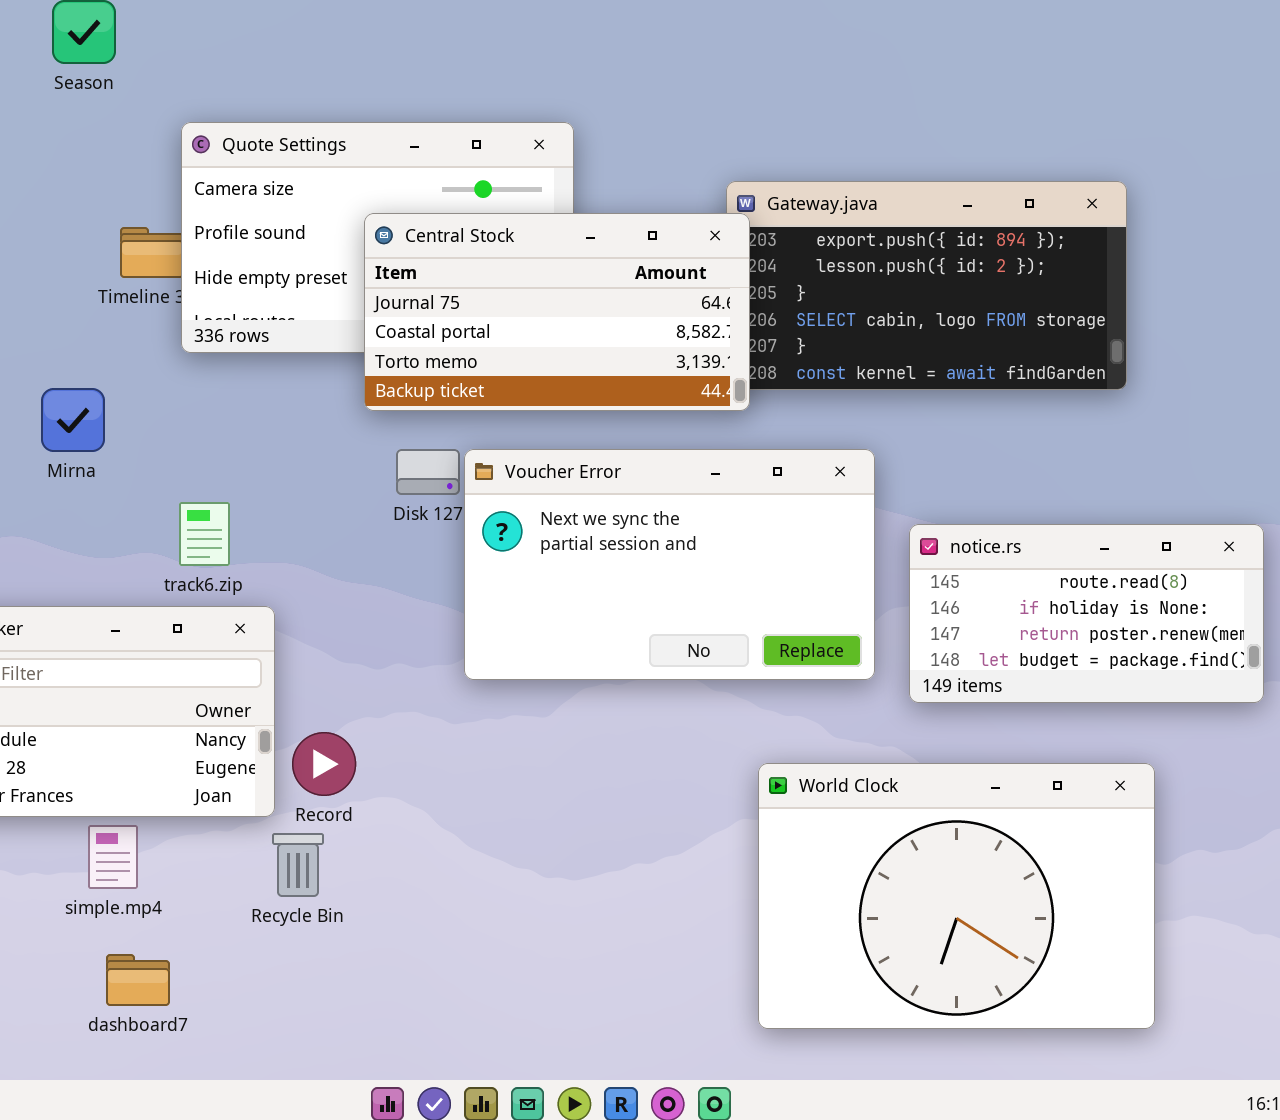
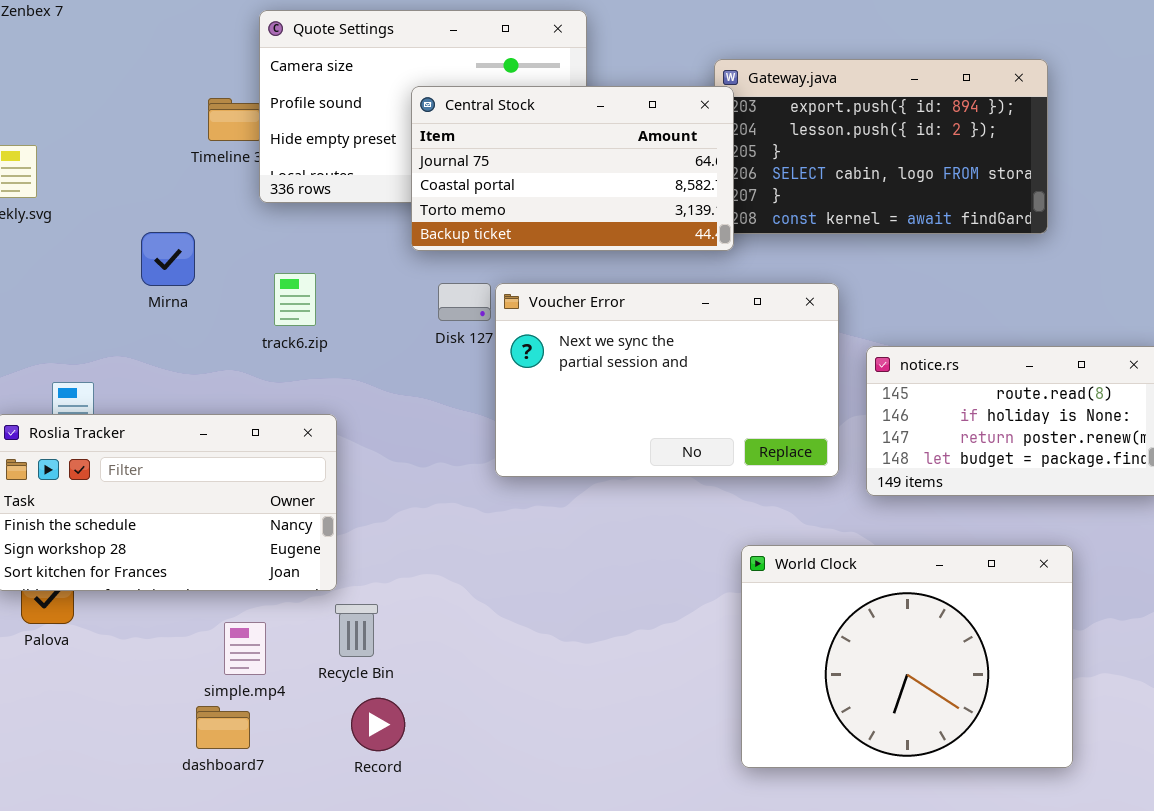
track6.zip: [179,502,230,566] -> [274,273,316,326], moved
Record: [292,732,356,796] -> [351,698,405,751], moved
simple.mp4: [88,825,138,889] -> [224,622,266,675], moved

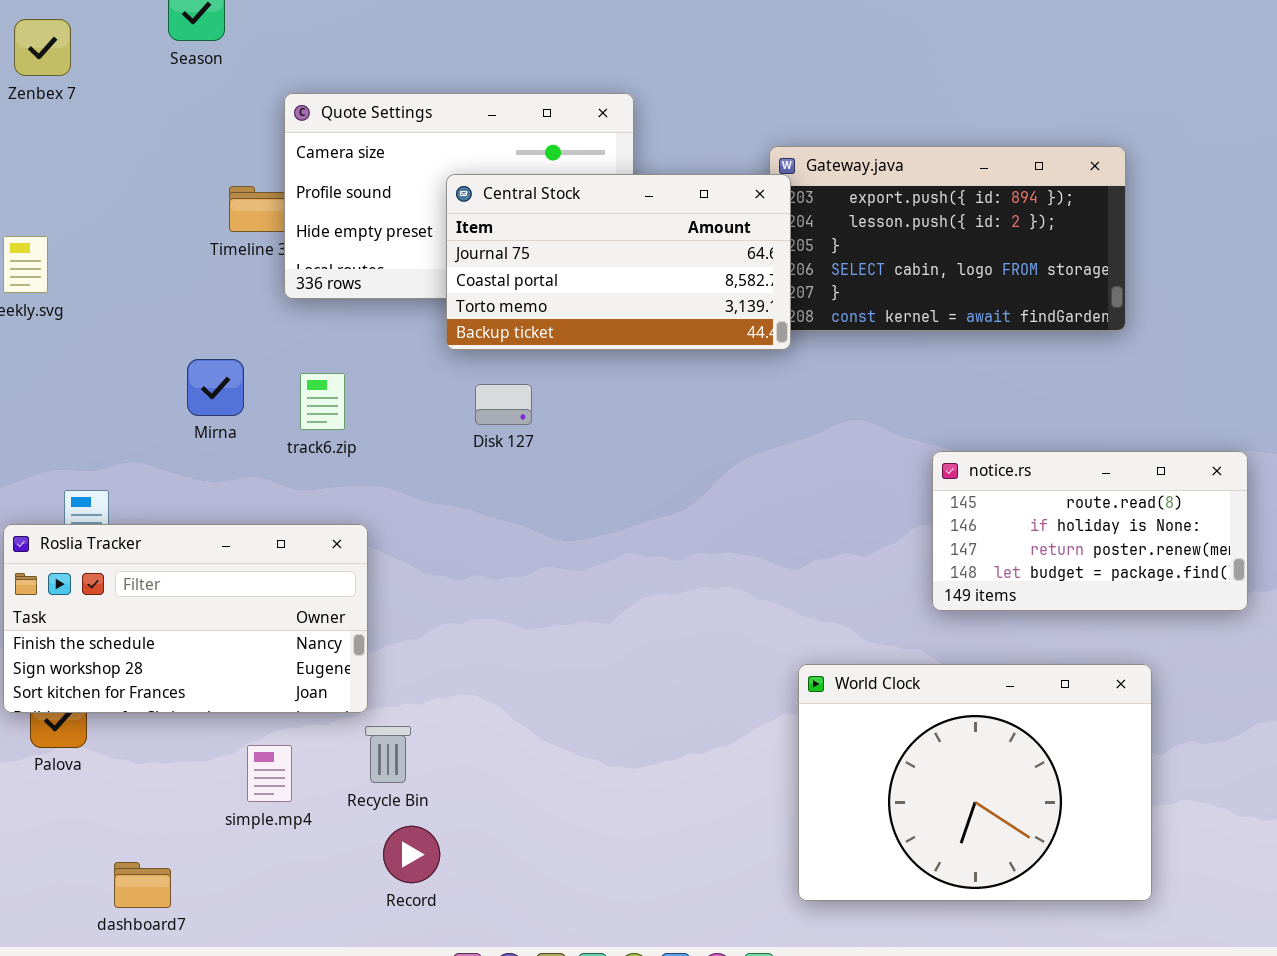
Mirna: [141,232,195,286] -> [187,359,244,416], moved
Voucher Error: [495,283,839,477] -> none, closed
dashboard7: [196,706,250,749] -> [114,862,171,908], moved

